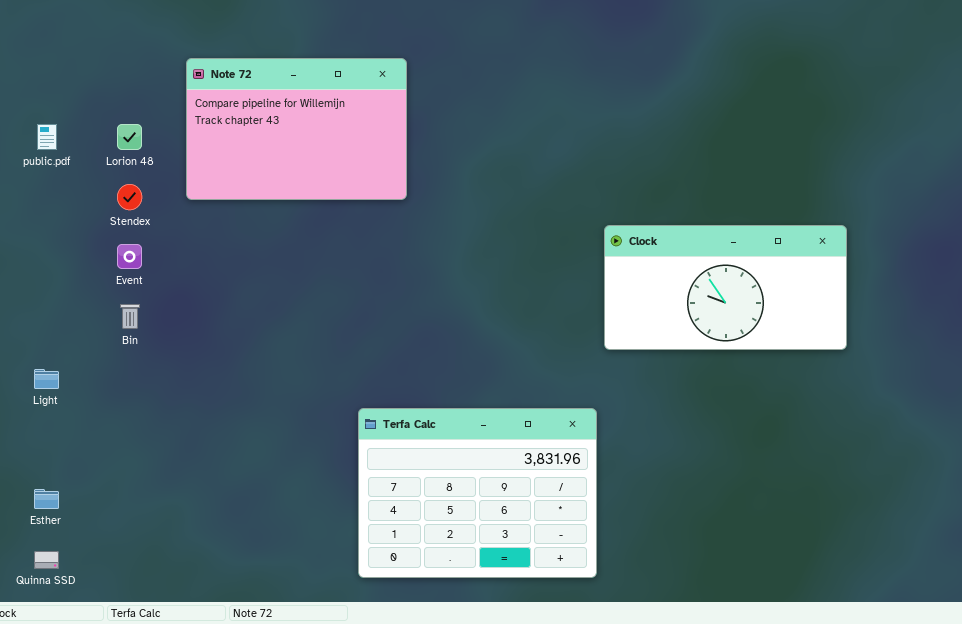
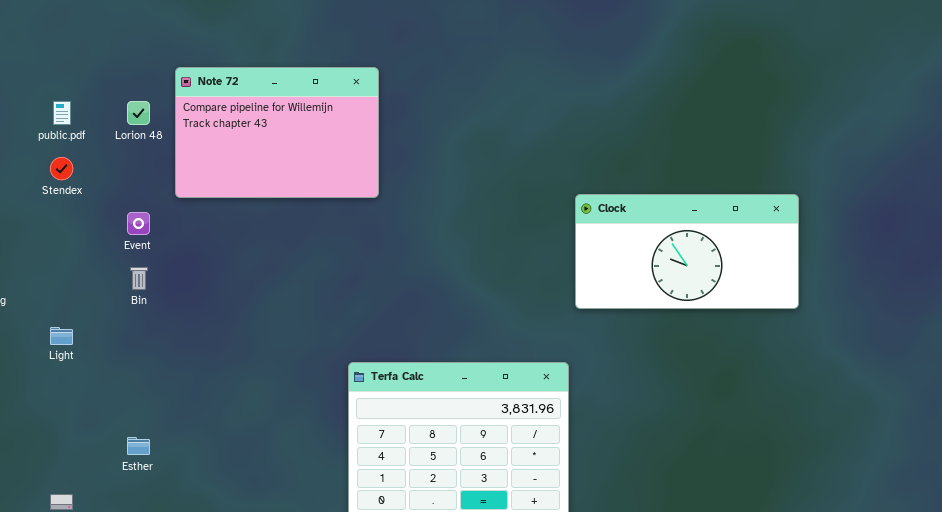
Note 72: [186,58,407,200] -> [175,67,379,198], moved
Stendex: [117,184,142,210] -> [50,157,73,180], moved
Esther: [34,489,59,509] -> [127,437,150,455], moved

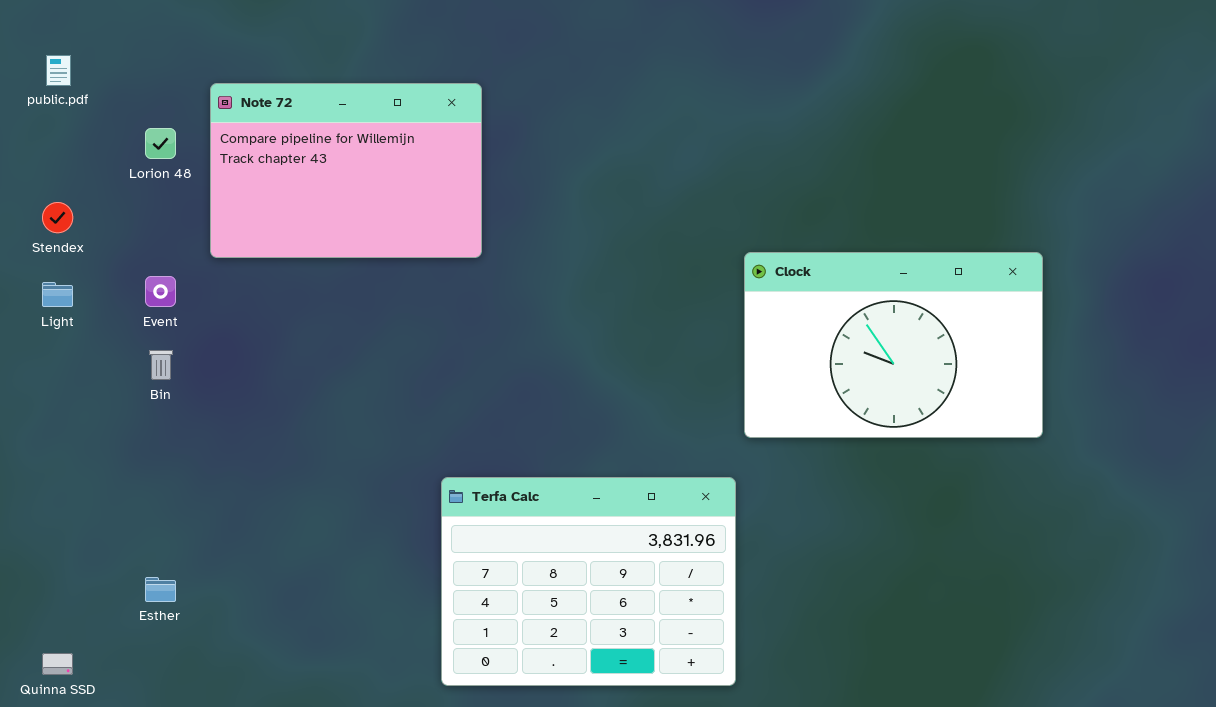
public.pdf: [53,101,71,125] -> [46,55,71,86], moved
Clock: [575,194,799,309] -> [744,252,1043,438], resized
Light: [50,327,73,345] -> [42,282,73,307], moved

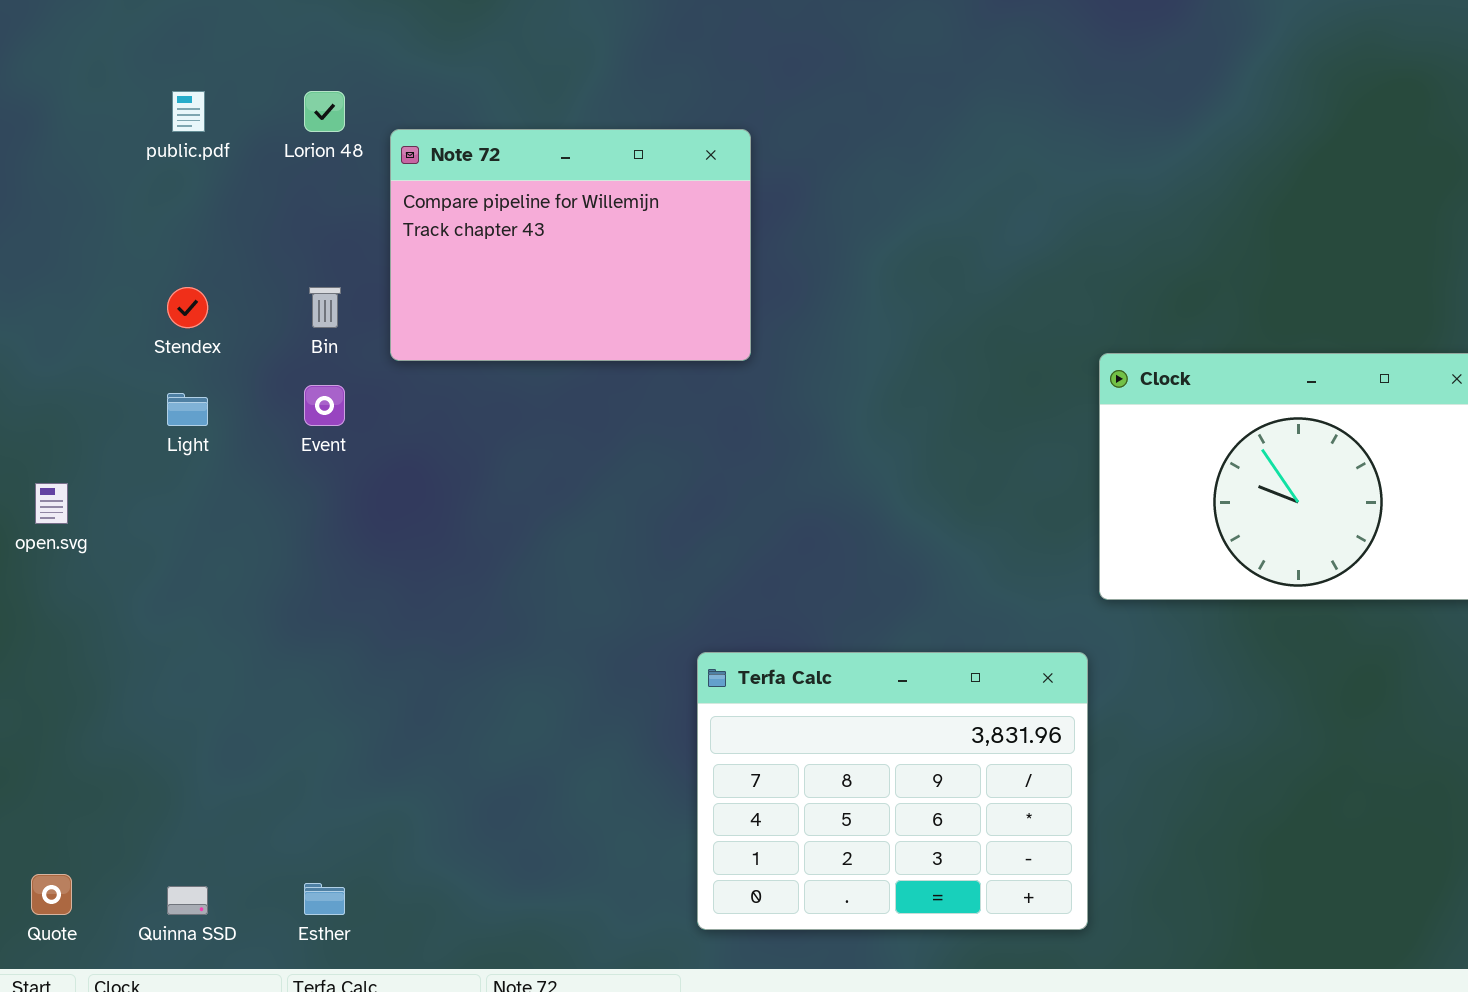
Lorion 48: [145,128,176,159] -> [304,91,345,132], moved
Bin: [149,350,173,380] -> [309,287,341,328], moved
Esther: [145,577,176,602] -> [304,883,345,915], moved

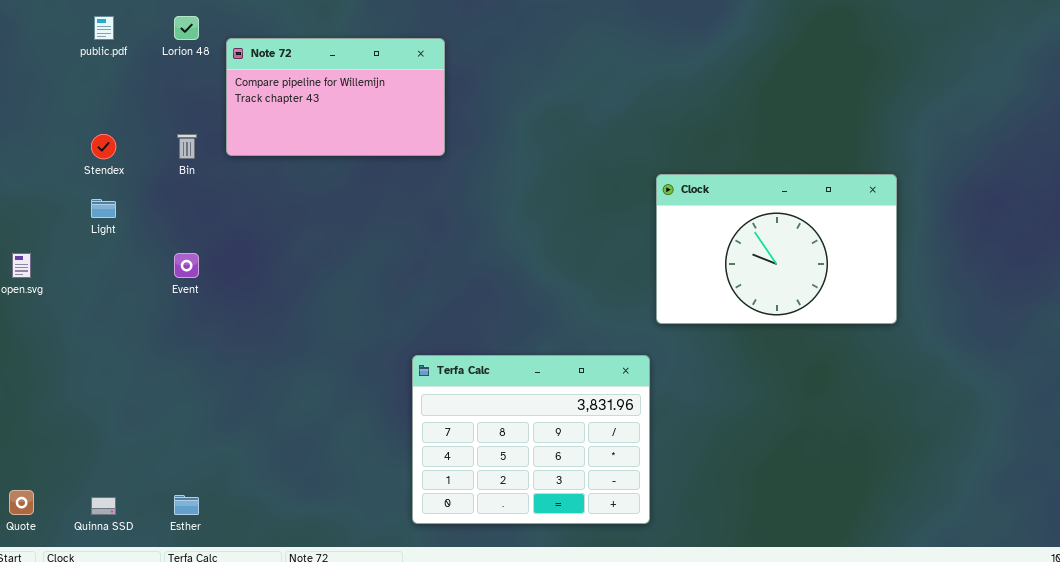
Note 72: [390,129,751,361] -> [226,38,445,156], resized
Event: [304,385,345,426] -> [174,253,199,278], moved

